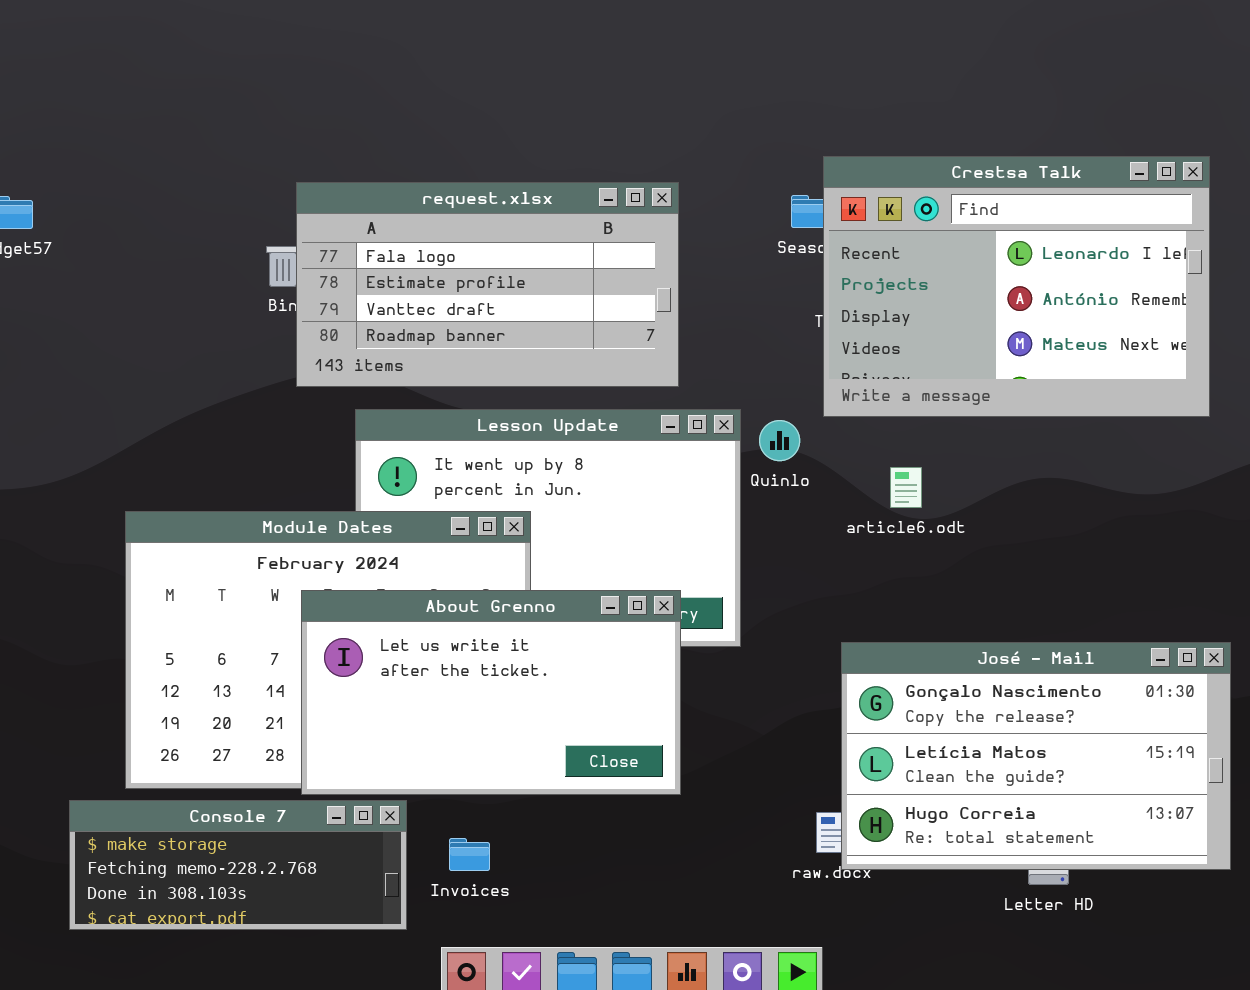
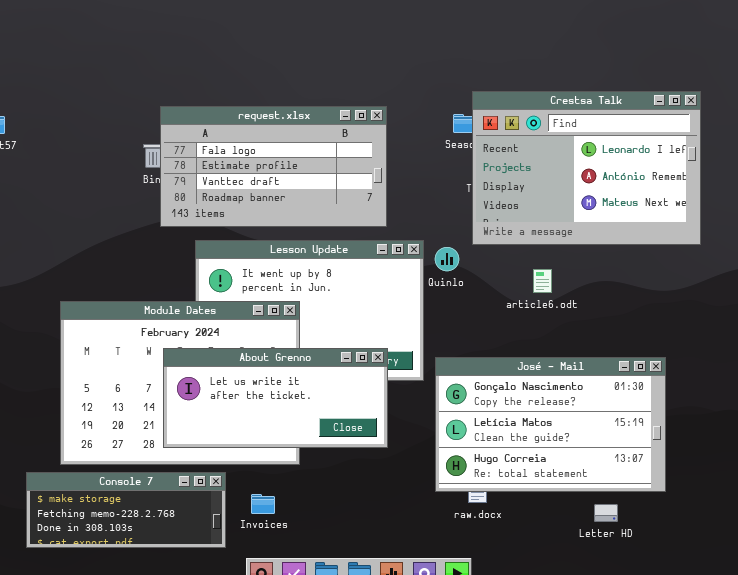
article6.odt: [890,467,922,508] -> [533,269,552,293], moved
About Grenno: [301,590,681,795] -> [163,348,388,448], resized
José - Mail: [841,642,1231,870] -> [435,357,666,492], moved

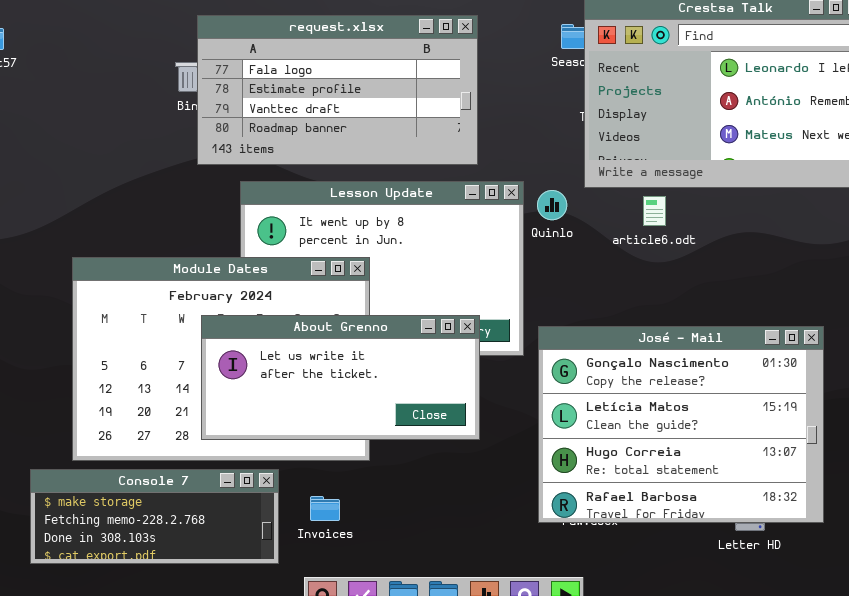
article6.odt: [533,269,552,293] -> [643,196,666,226], moved
José - Mail: [435,357,666,492] -> [538,326,824,523], resized

